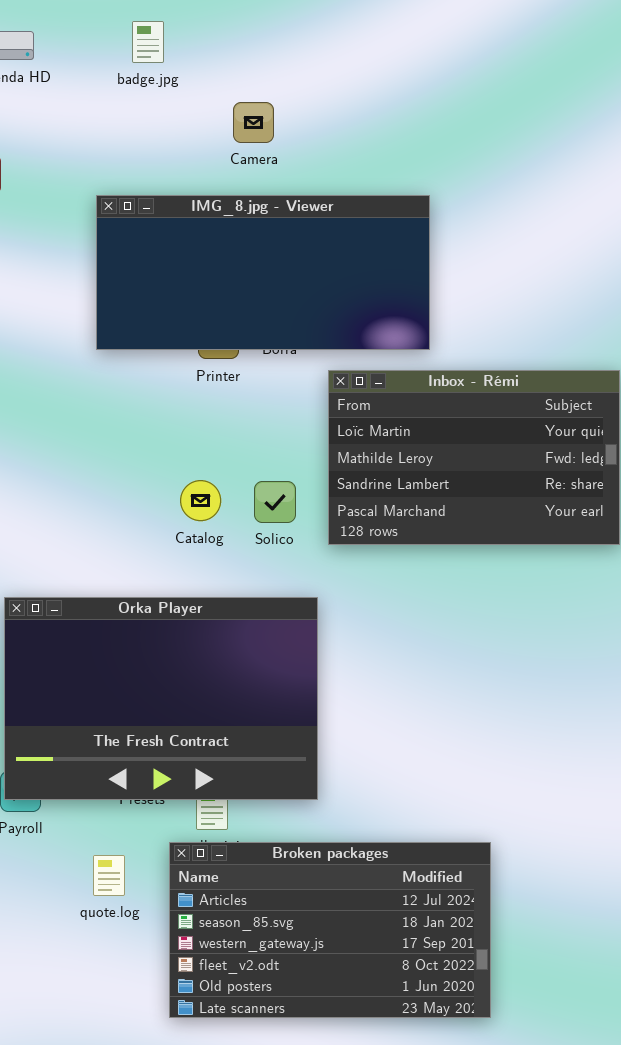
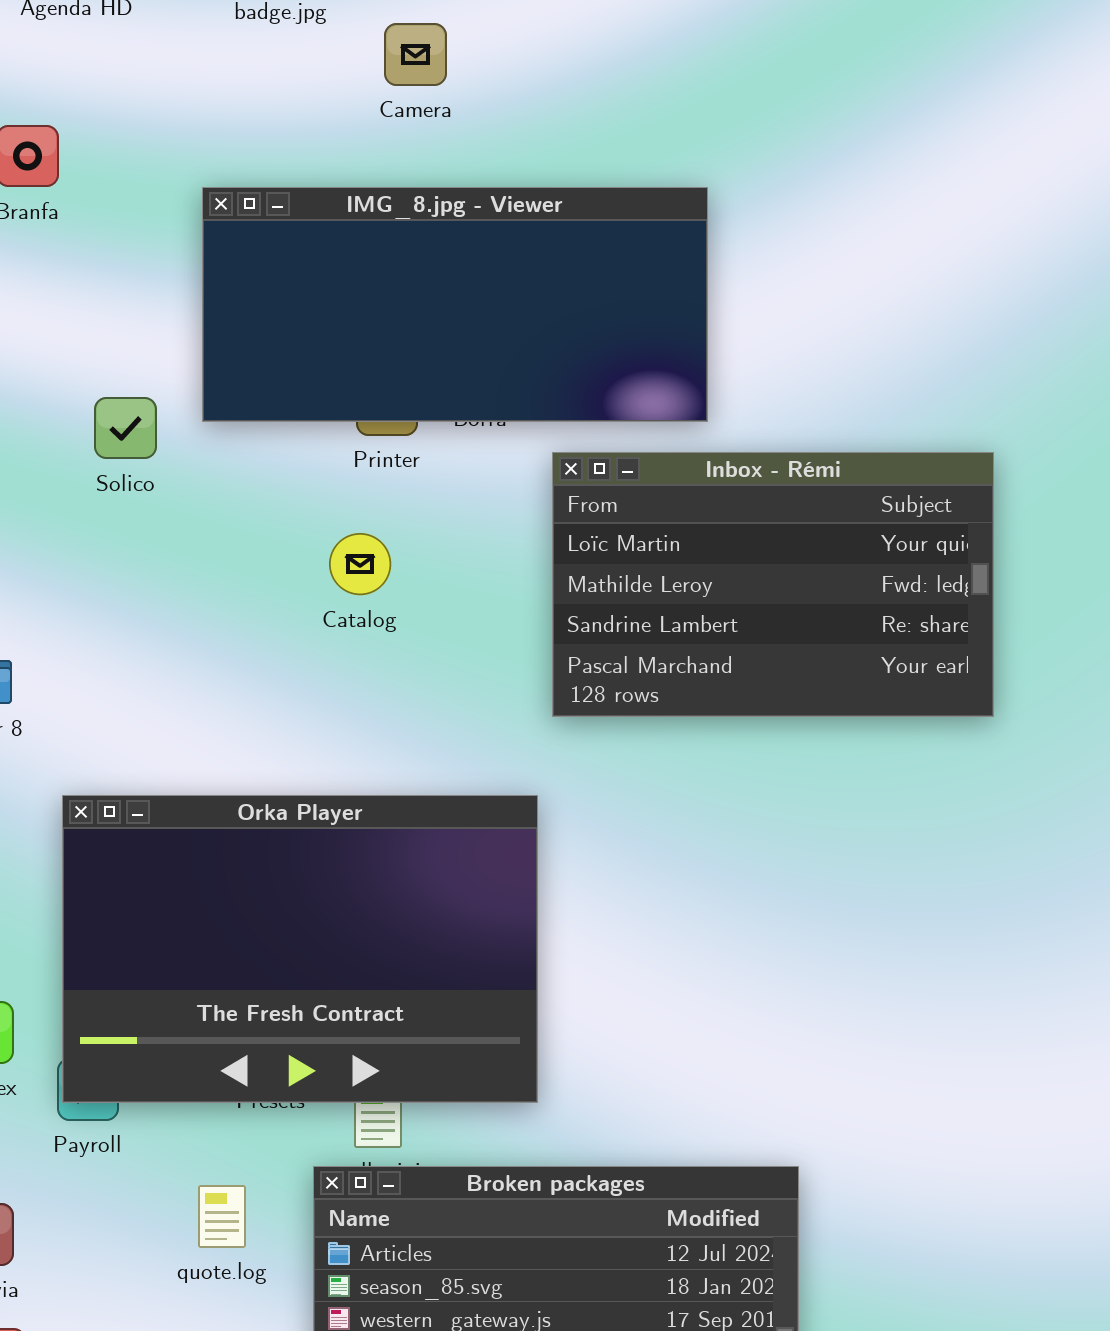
Camera: [233,102,274,143] -> [384,23,447,86], moved
Catalog: [180,480,221,521] -> [329,533,391,595], moved
Solico: [254,481,296,523] -> [94,397,157,459], moved

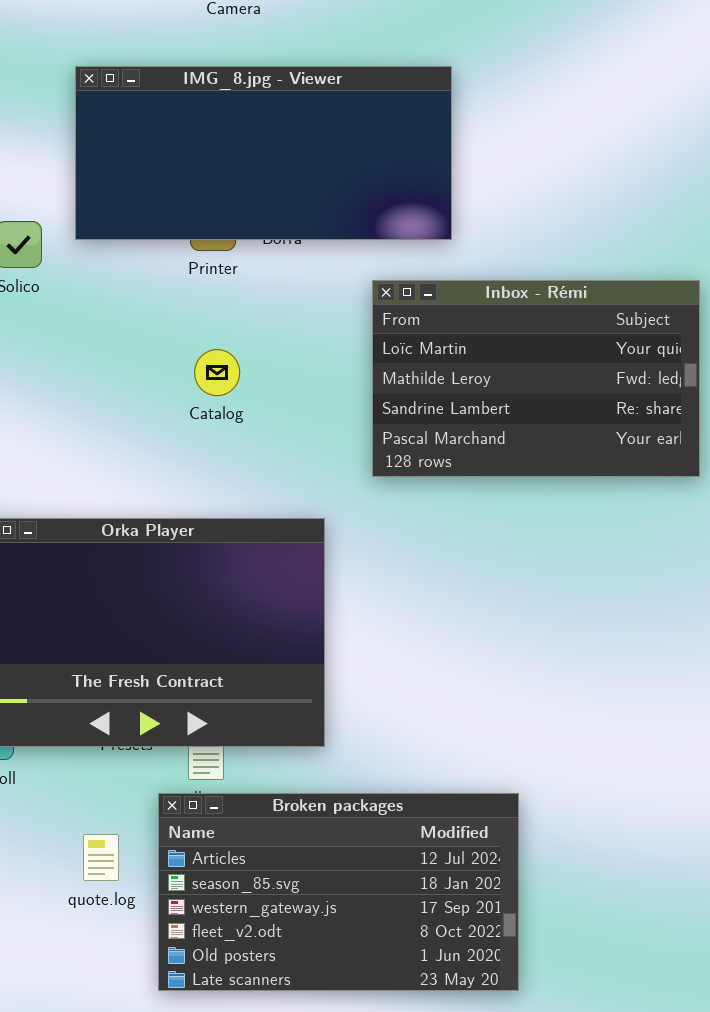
Inbox - Rémi: [552,452,994,717] -> [372,280,700,477], moved
Catalog: [329,533,391,595] -> [194,349,240,396], moved
quote.log: [198,1185,246,1248] -> [83,834,119,881], moved

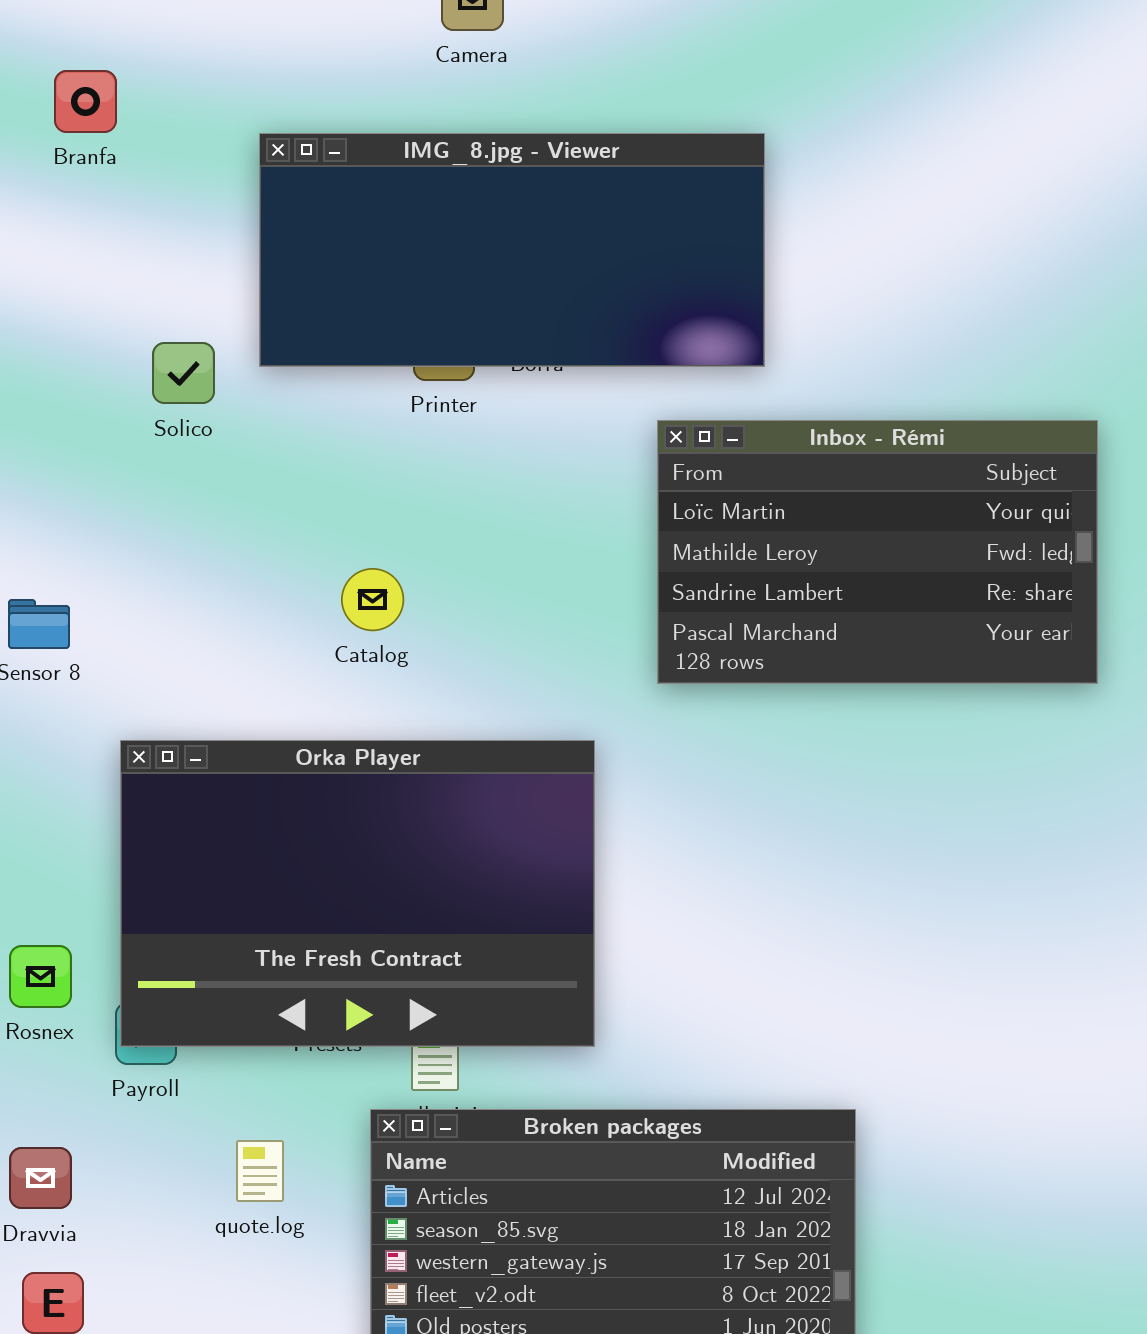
Catalog: [194,349,240,396] -> [341,568,404,631], moved
quote.log: [83,834,119,881] -> [236,1140,284,1202], moved

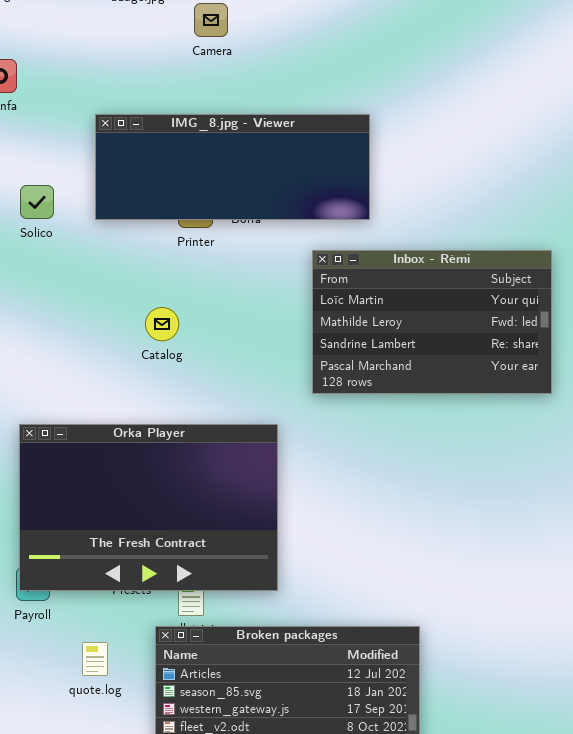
IMG_8.jpg - Viewer: [259,133,765,367] -> [95,114,370,220], resized
Solico: [152,342,215,404] -> [20,185,54,219], moved
Catalog: [341,568,404,631] -> [145,307,179,341], moved

